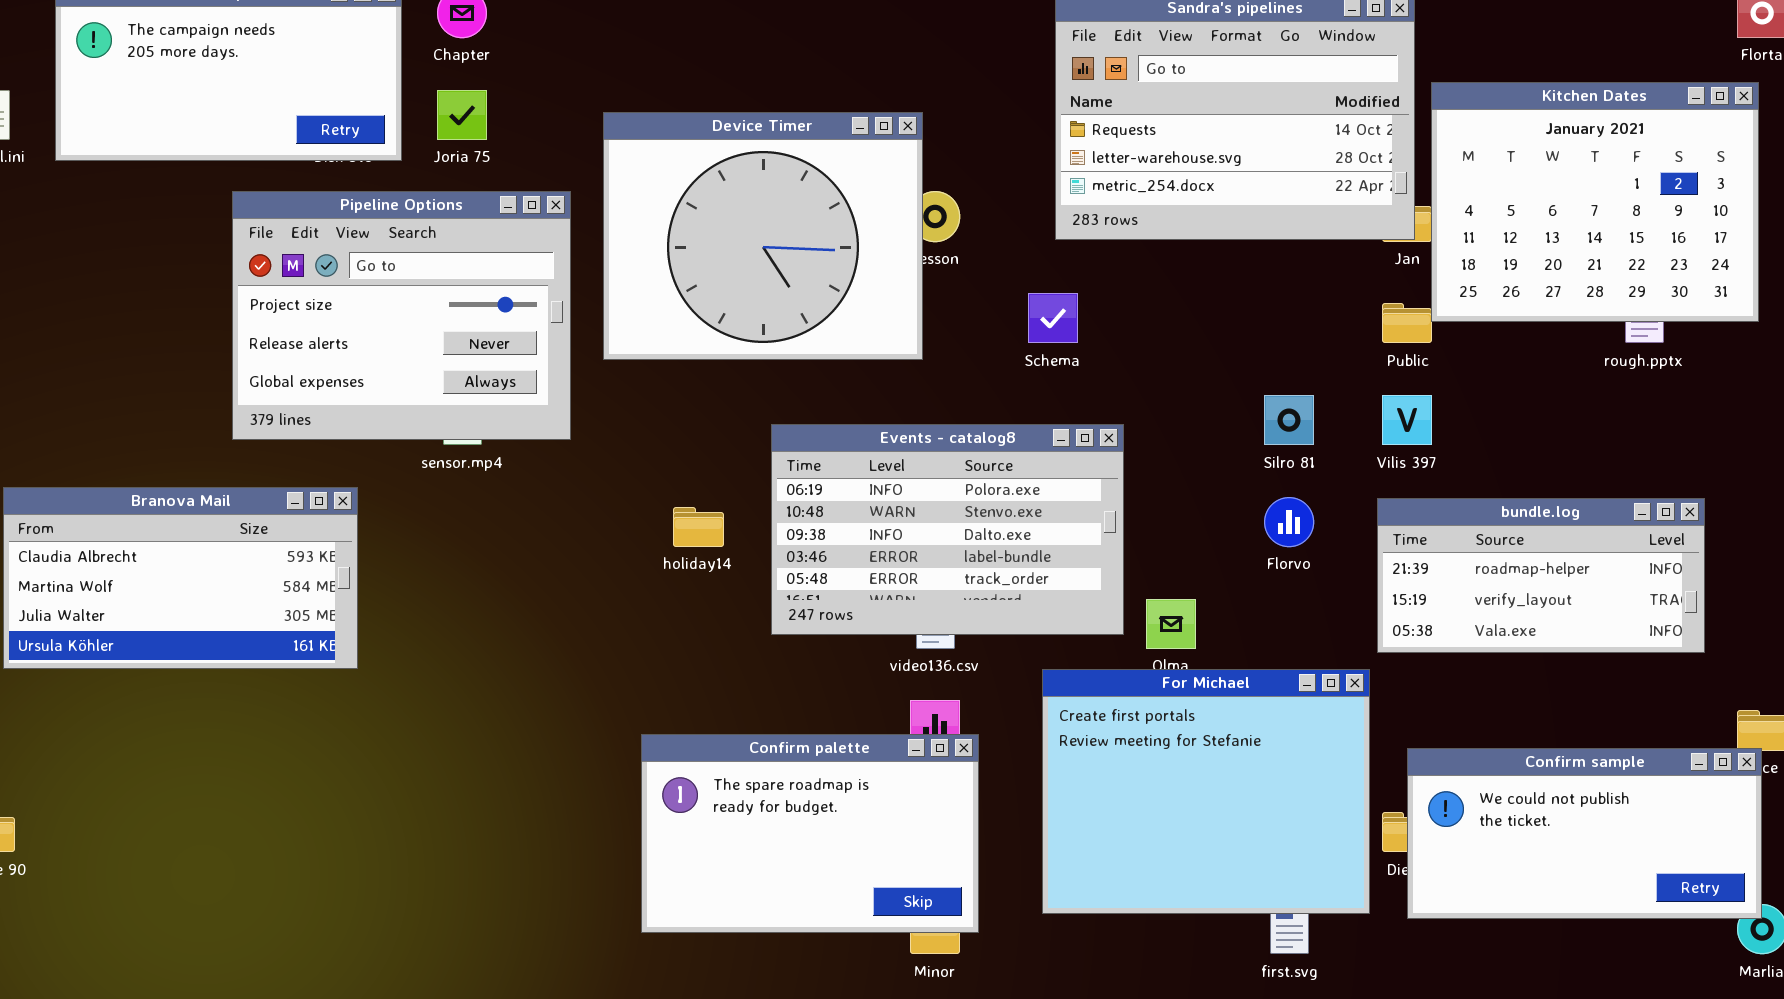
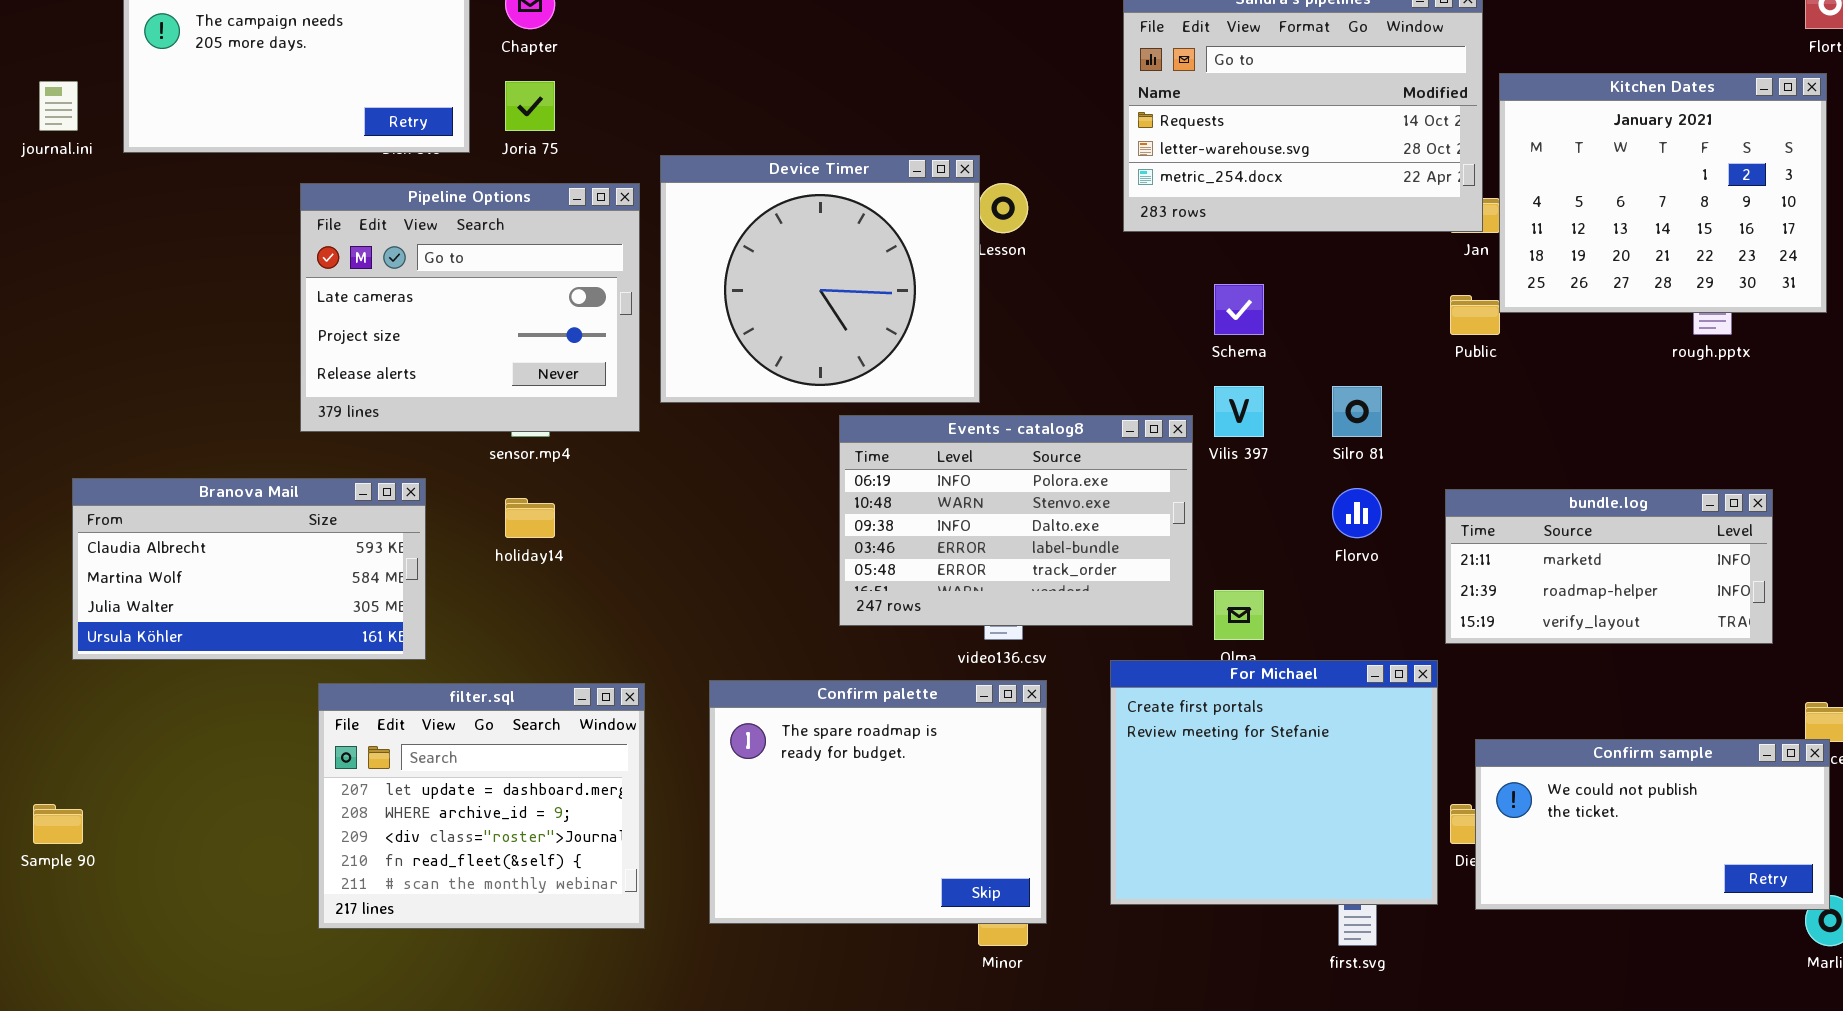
Device Timer: [603,112,923,360] -> [660,155,980,403], moved
Pipeline Options: [232,191,571,440] -> [300,183,640,432], scrolled up 1 row
Schema: [1028,293,1078,343] -> [1214,284,1264,335], moved
Vilis 397: [1382,395,1432,445] -> [1214,386,1264,437], moved
bundle.log: [1377,498,1705,653] -> [1445,489,1773,644], scrolled up 1 row
holiday14: [673,507,724,547] -> [505,498,555,538], moved
filter.sql: none -> [318,683,645,929], opened
Confirm palette: [641,734,979,933] -> [709,680,1047,924], resized

